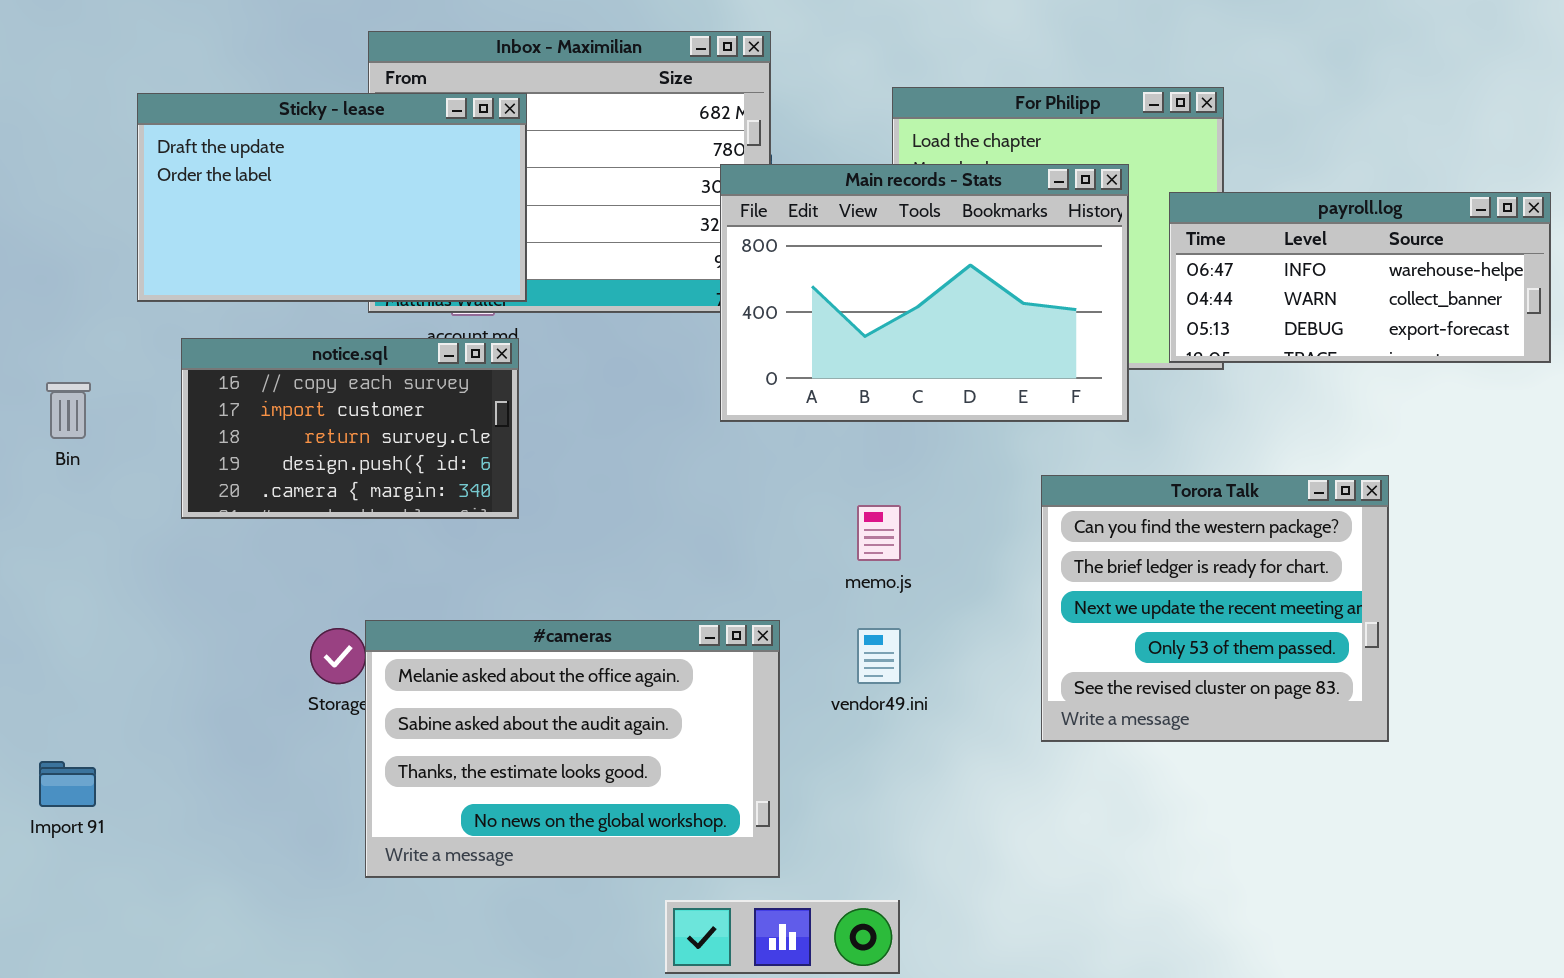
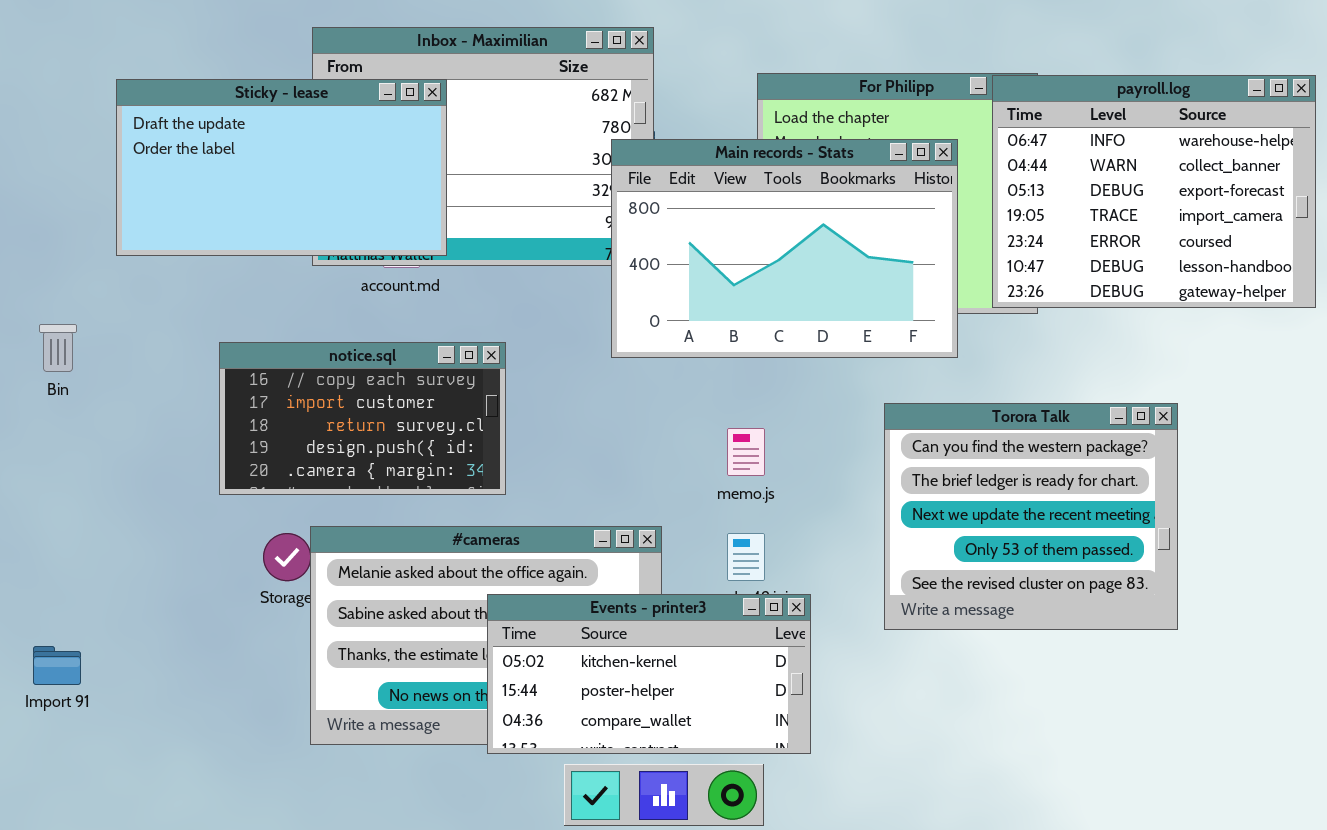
payroll.log: [1169,192,1551,363] -> [992,75,1316,308], resized
notice.sql: [181,338,519,519] -> [219,342,506,495], moved
Events - printer3: none -> [487,594,811,754], opened

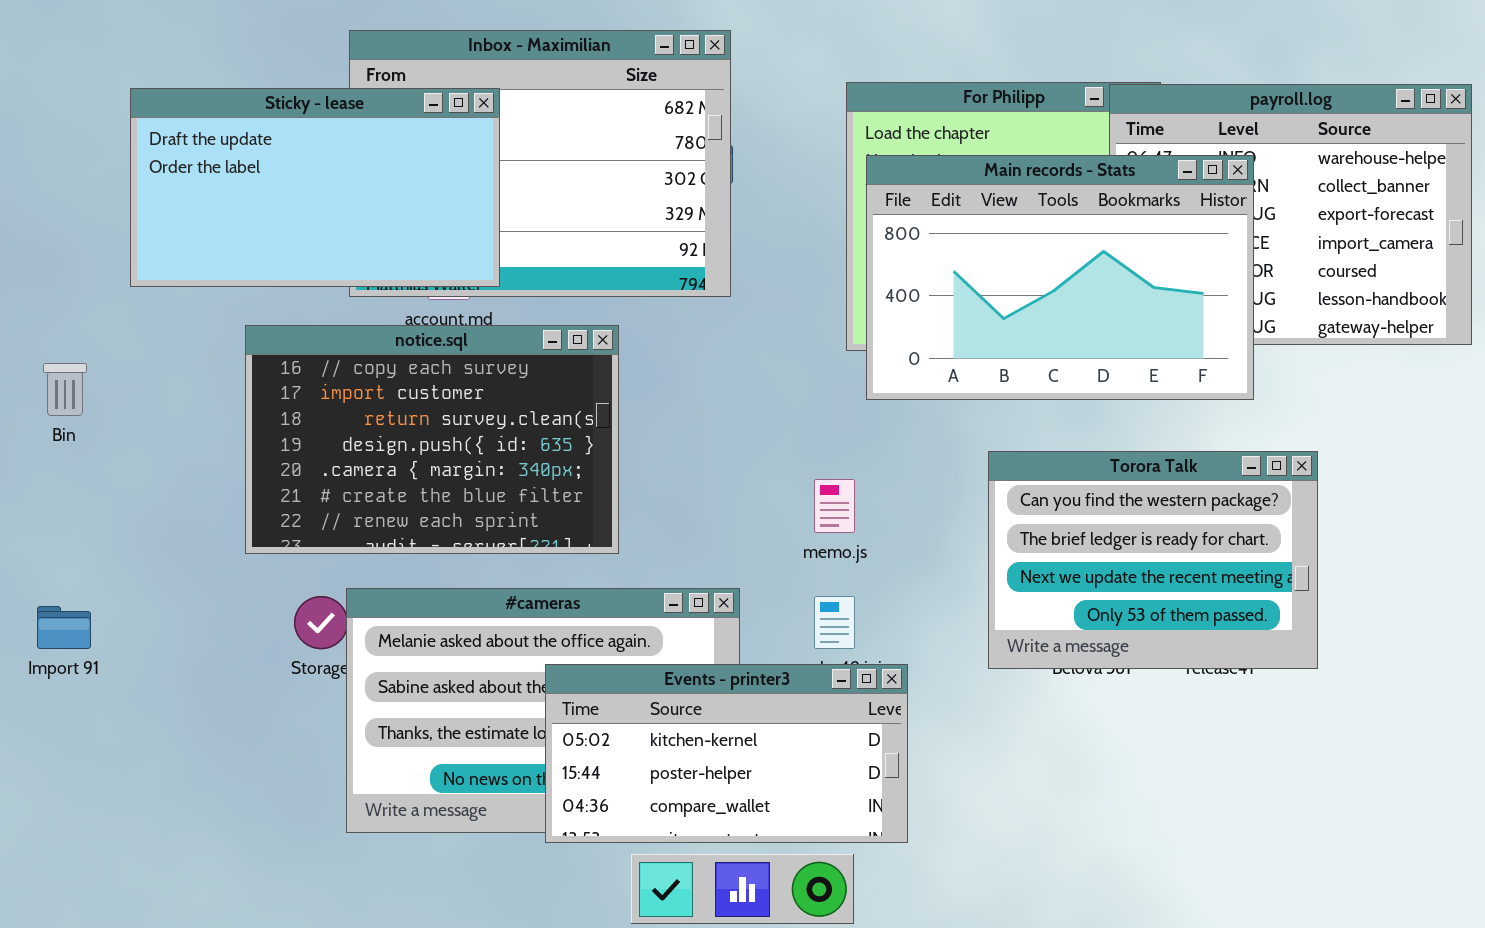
Main records - Stats: [611,139,958,358] -> [866,155,1254,400], moved
notice.sql: [219,342,506,495] -> [245,325,619,554], resized
Torora Talk: [884,403,1178,630] -> [988,451,1318,669], resized
Import 91: [33,646,81,685] -> [37,606,91,649], moved

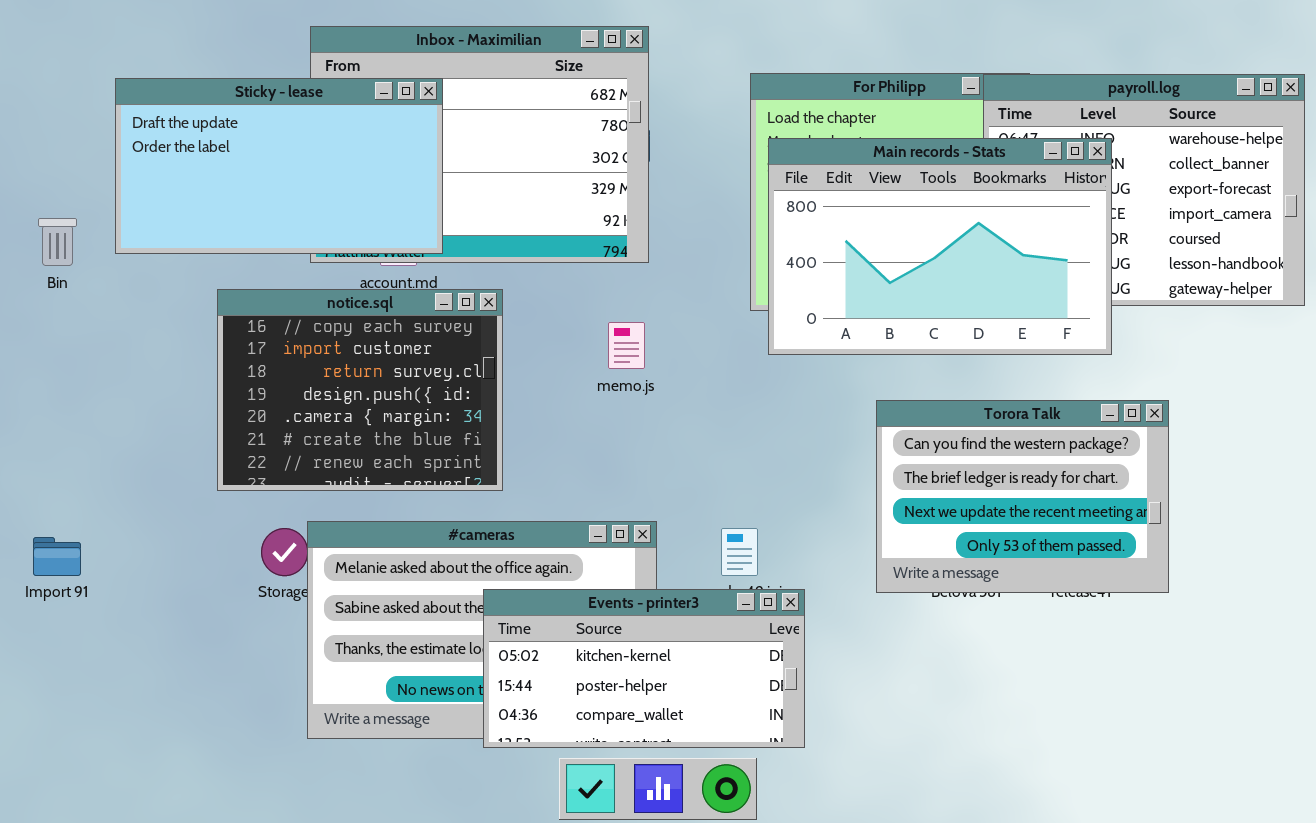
notice.sql: [245,325,619,554] -> [217,289,503,491], resized
Bin: [43,363,87,416] -> [38,218,77,266], moved
memo.js: [814,479,855,533] -> [608,322,645,369], moved

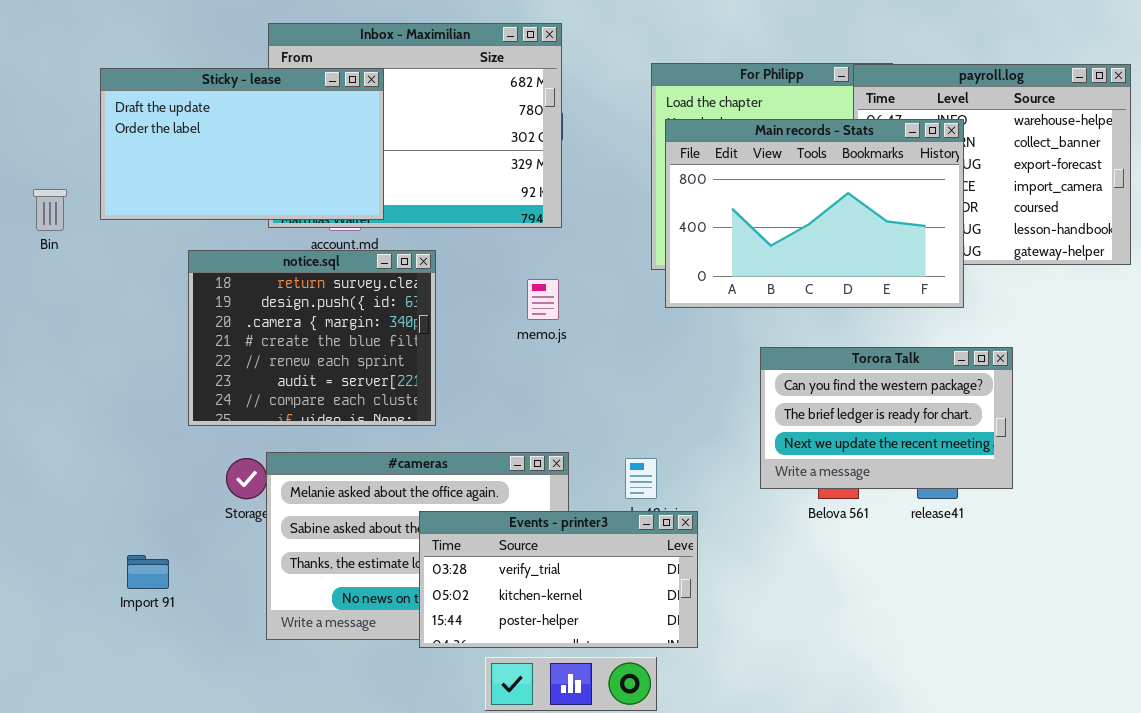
notice.sql: [217,289,503,491] -> [188,250,436,426], scrolled down 2 rows
Torora Talk: [876,400,1169,593] -> [760,347,1013,489], resized
Import 91: [33,537,81,576] -> [127,555,169,589], moved
Events - printer3: [483,589,805,748] -> [419,511,698,648], scrolled up 1 row

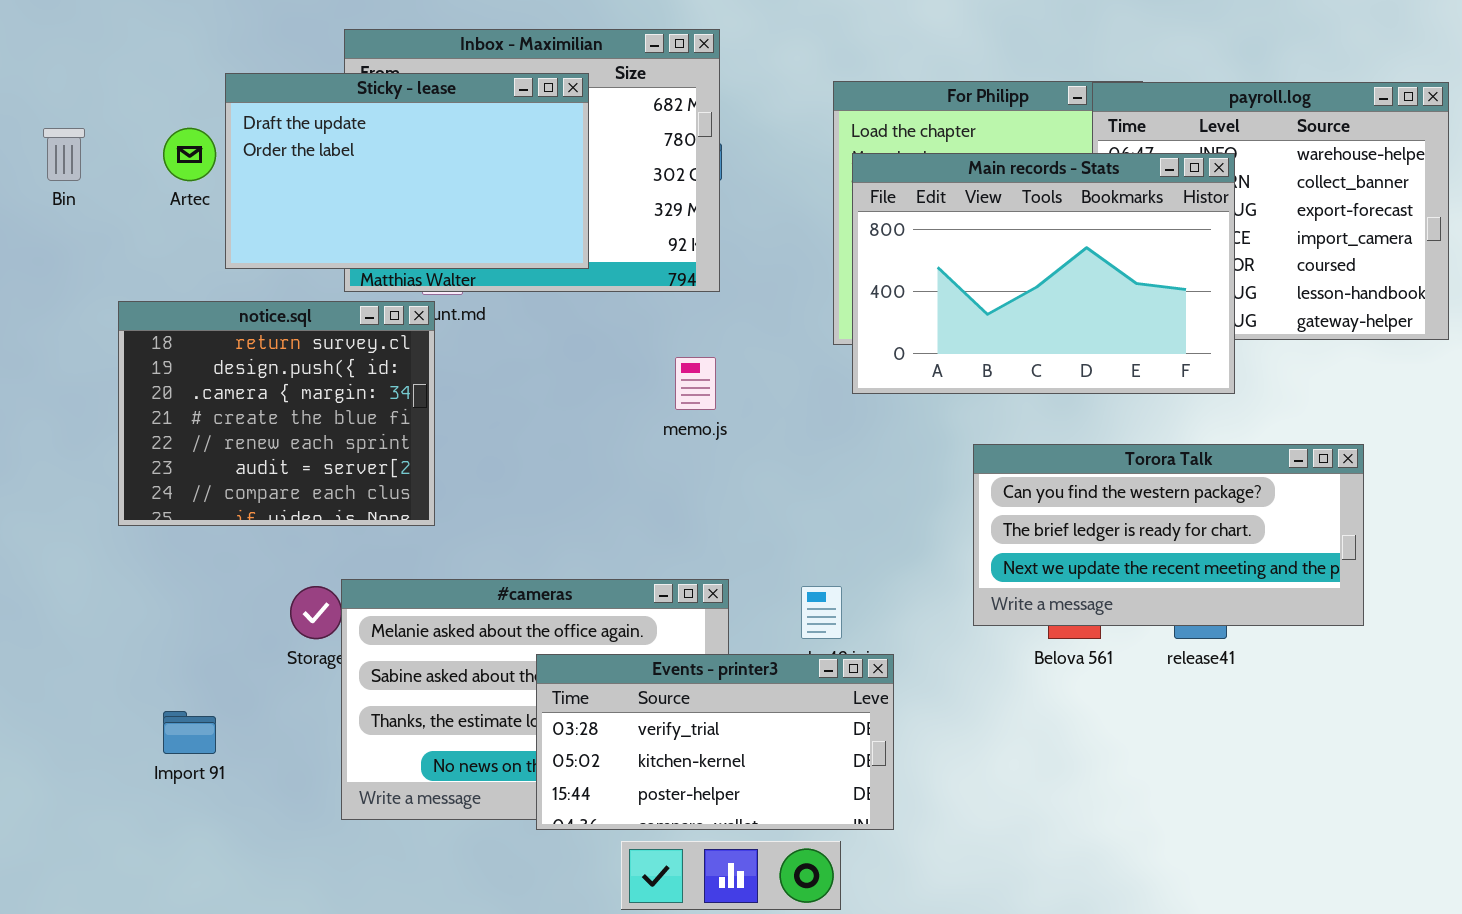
Sticky - lease: [100,68,384,220] -> [225,73,589,269], moved
Bin: [33,189,67,231] -> [43,128,85,181], moved
notice.sql: [188,250,436,426] -> [118,301,435,526], moved
Torora Talk: [760,347,1013,489] -> [973,444,1364,626], resized

